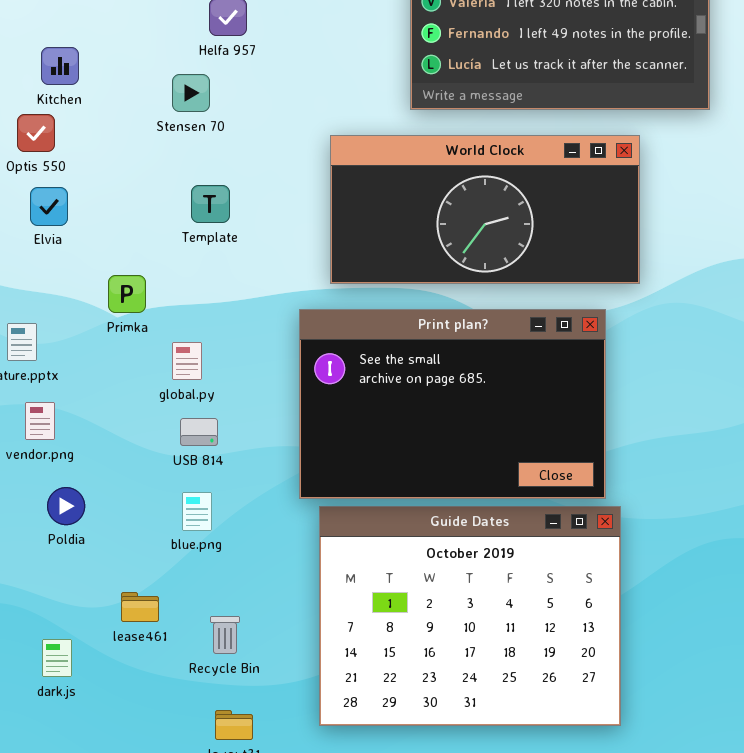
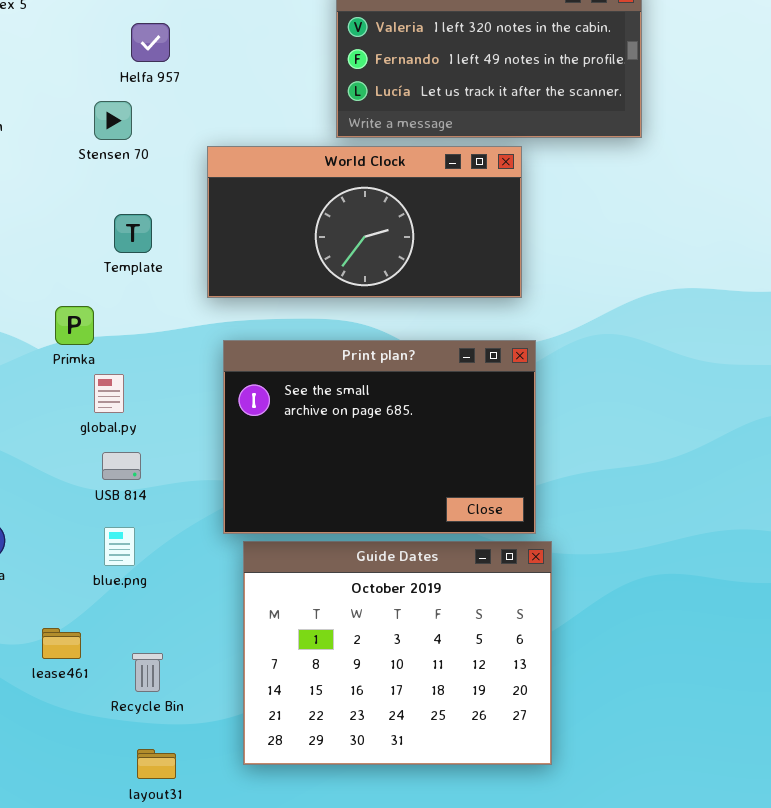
World Clock: [330,135,640,284] -> [207,146,522,298], moved
Primka: [108,275,146,313] -> [55,306,94,345], moved

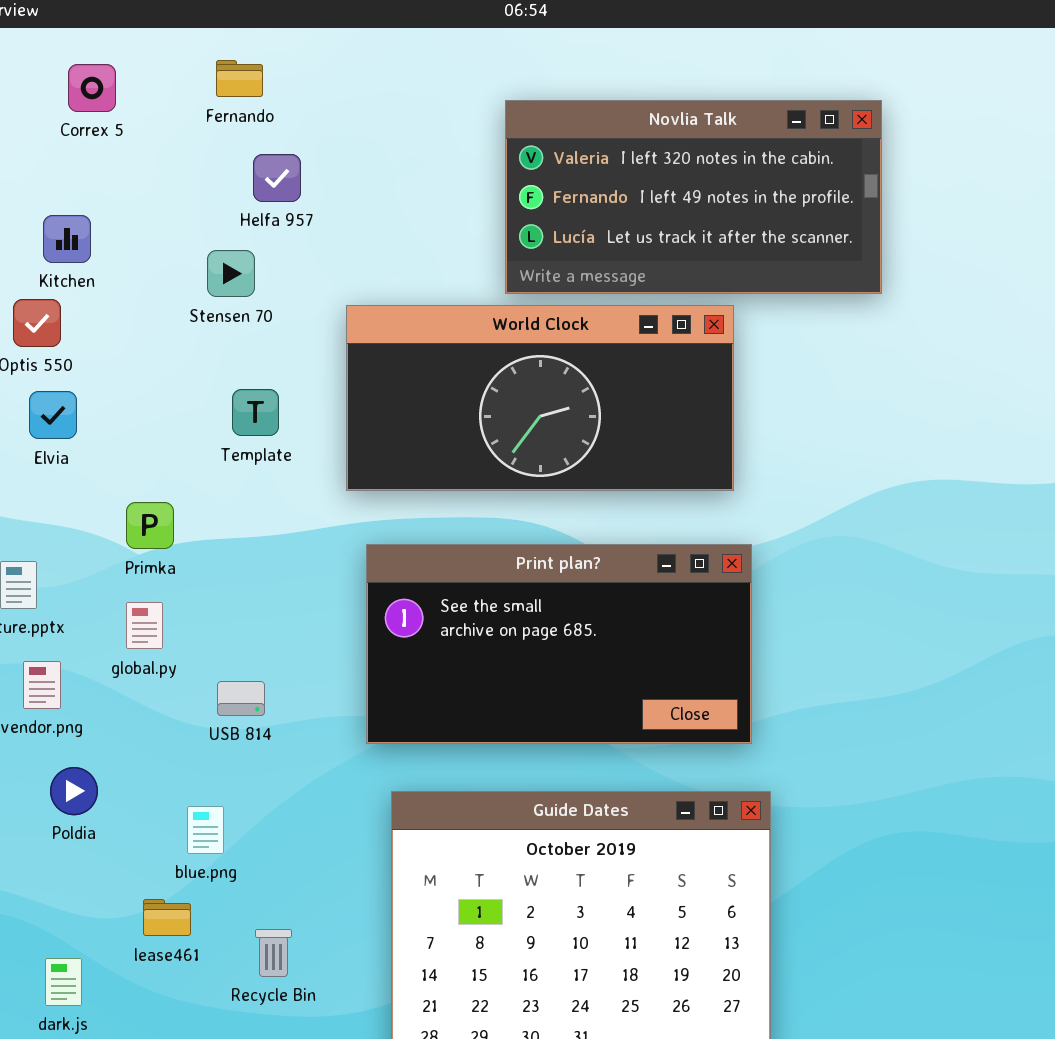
Primka: [55,306,94,345] -> [126,502,174,549], moved
Print plan?: [223,340,536,534] -> [366,544,752,744], resized
global.py: [94,374,124,413] -> [126,602,163,649], moved
blue.png: [104,527,135,566] -> [187,806,224,854], moved

